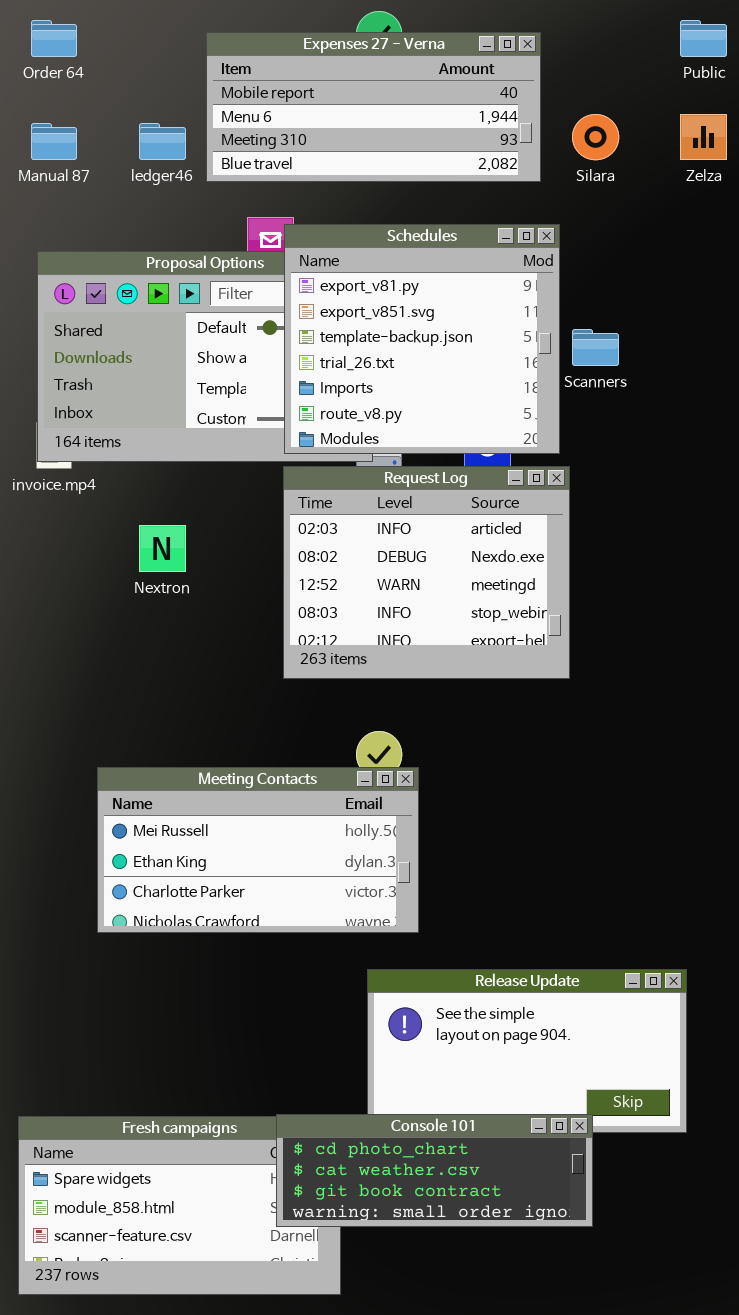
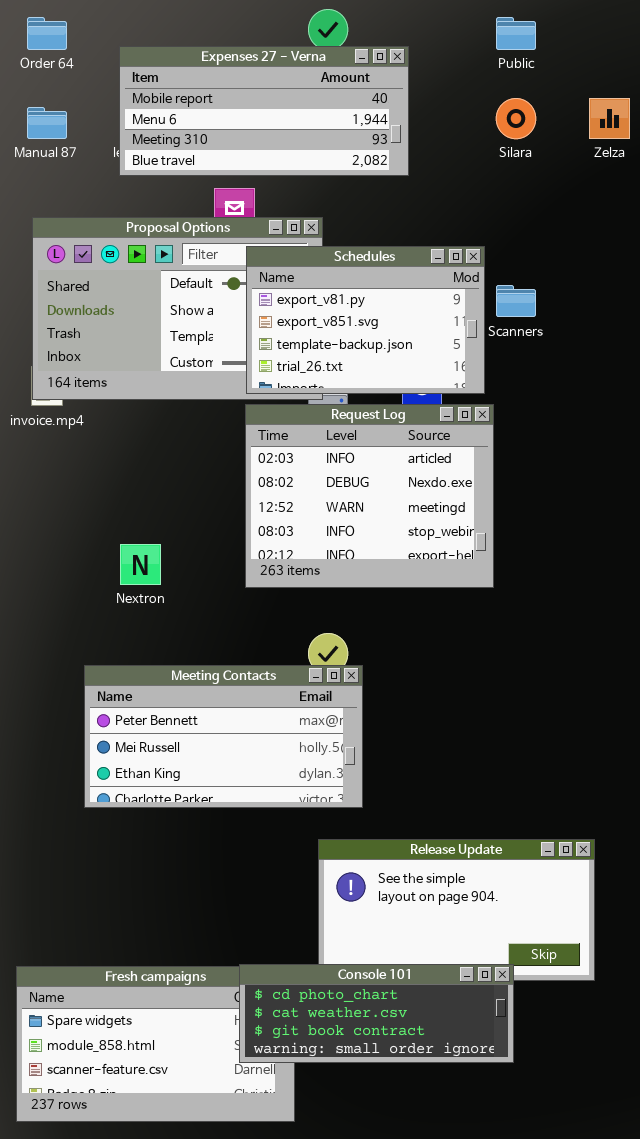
Public: [680,20,727,57] -> [496,17,536,50], moved
Expenses 27 - Verna: [206,32,541,182] -> [119,46,409,176], moved
Schedules: [284,224,560,454] -> [246,246,485,394], resized
Nextron: [139,525,186,572] -> [120,544,161,585], moved
Meeting Contacts: [97,767,419,933] -> [84,665,363,808], scrolled up 1 row

